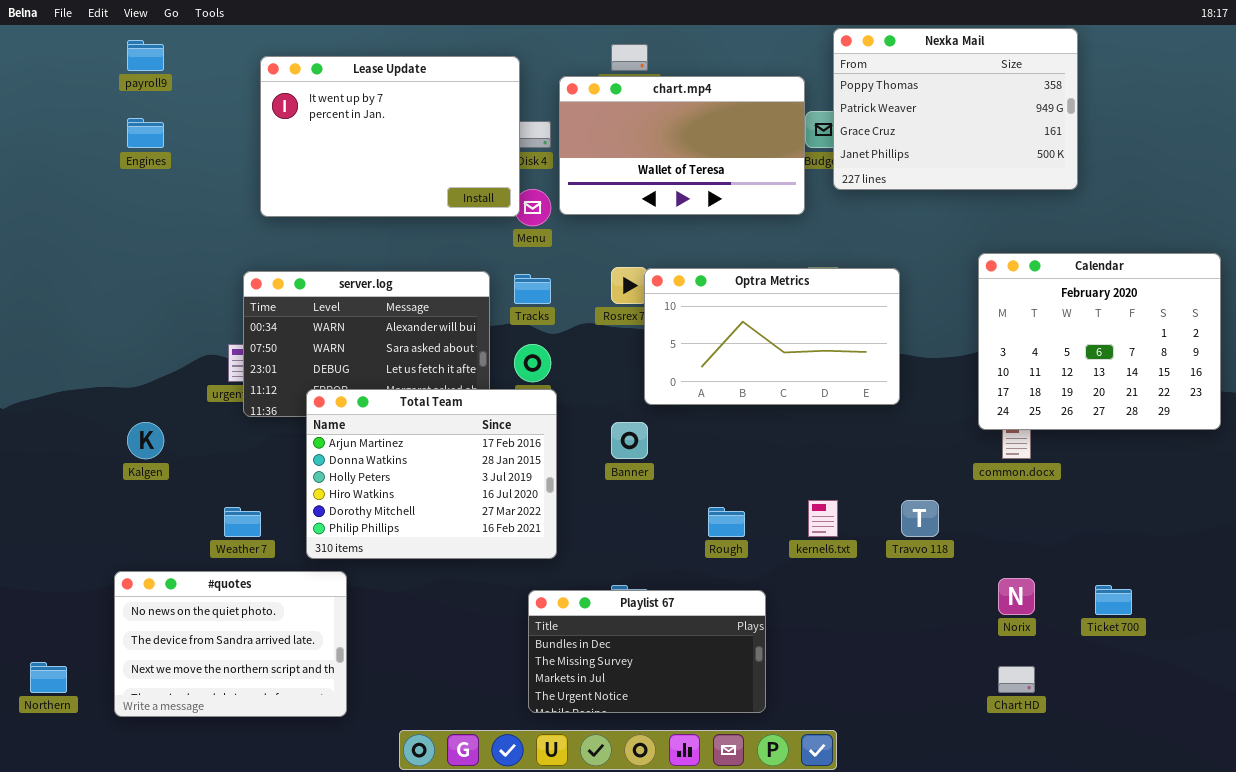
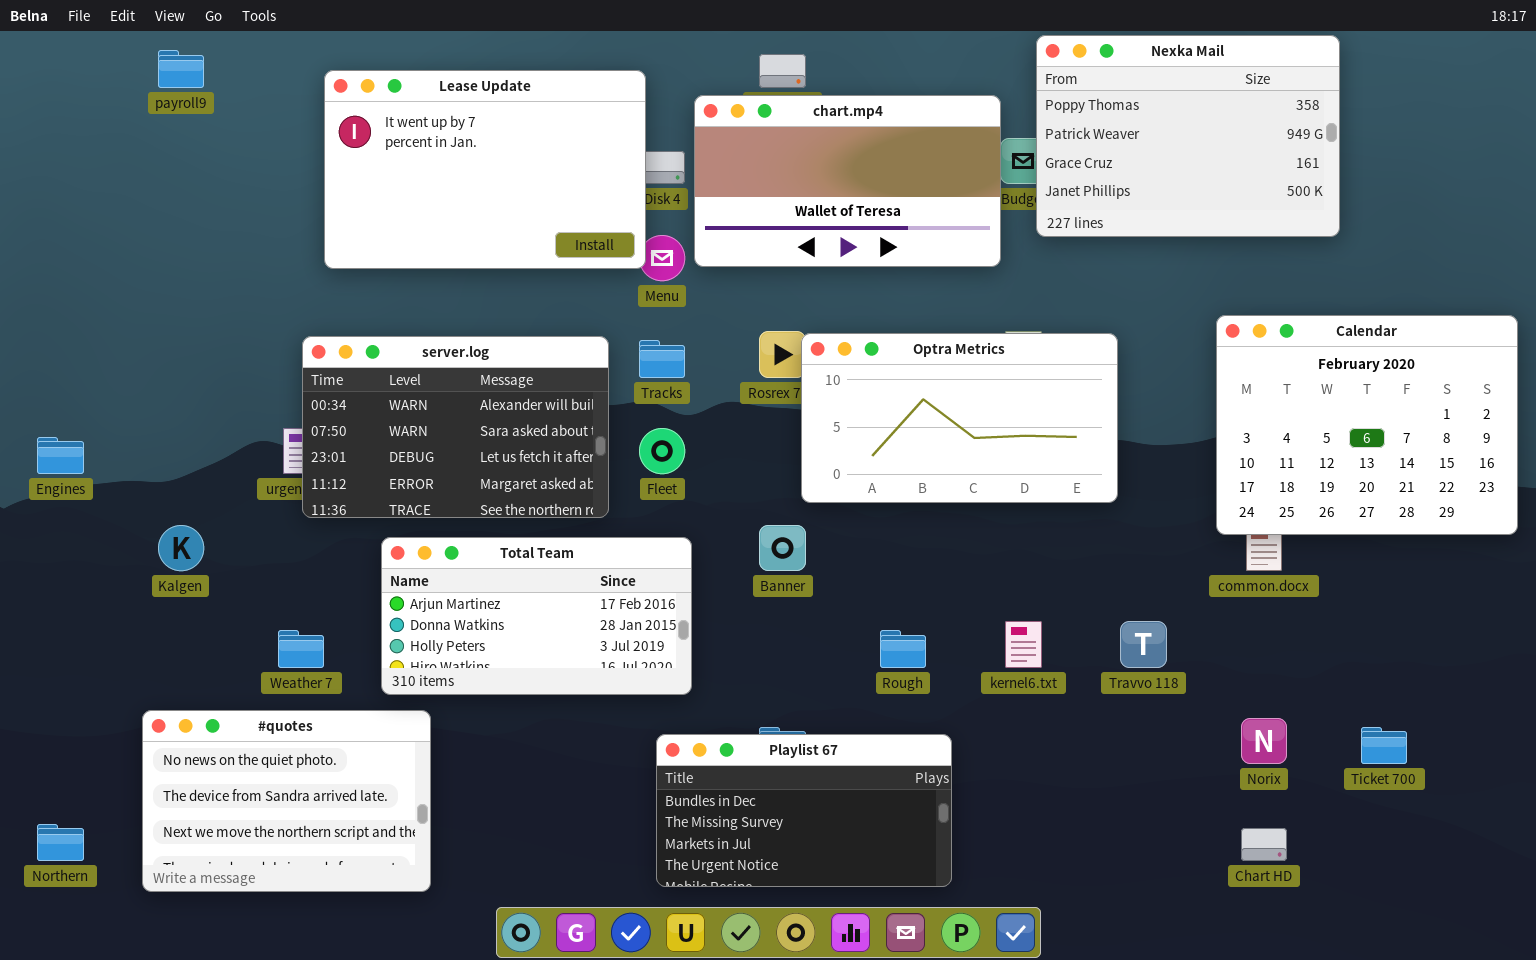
Engines: [127,118,164,148] -> [37,437,84,474], moved
Total Team: [306,389,557,559] -> [381,537,692,695], resized

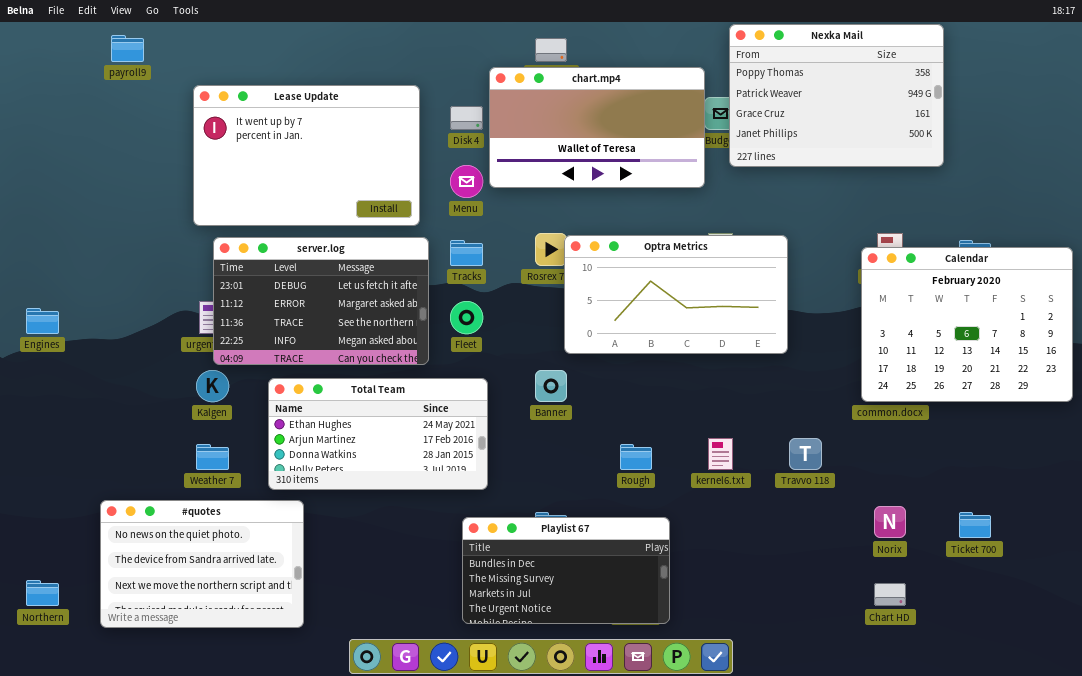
Lease Update: [324,70,646,269] -> [193,85,420,226], moved
Calendar: [1216,315,1518,535] -> [861,247,1073,402], moved
server.log: [302,336,609,518] -> [213,237,429,365], scrolled down 2 rows
Kalgen: [158,525,204,571] -> [196,370,229,402], moved
Total Team: [381,537,692,695] -> [268,378,488,490], scrolled up 1 row

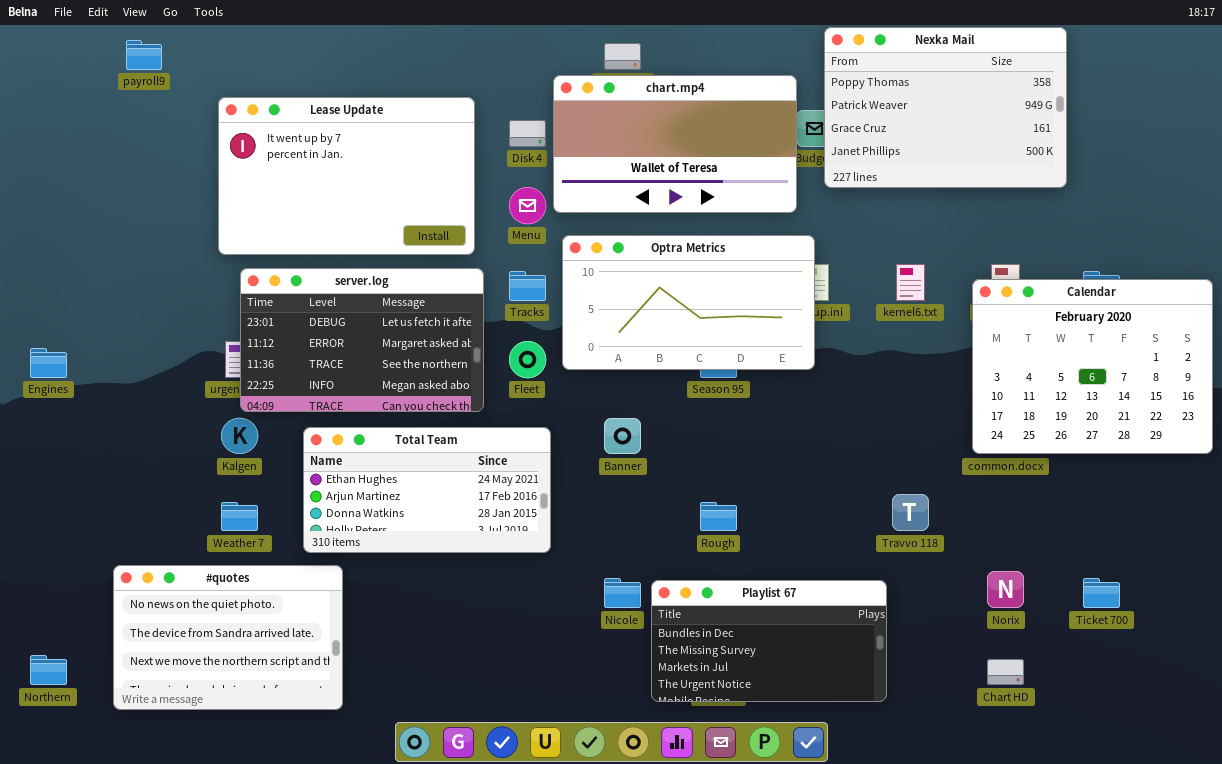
Optra Metrics: [564,235,788,354] -> [562,235,815,370], moved
kernel6.txt: [708,438,733,470] -> [896,264,925,301], moved
Playlist 67: [462,517,670,624] -> [651,580,887,702], moved

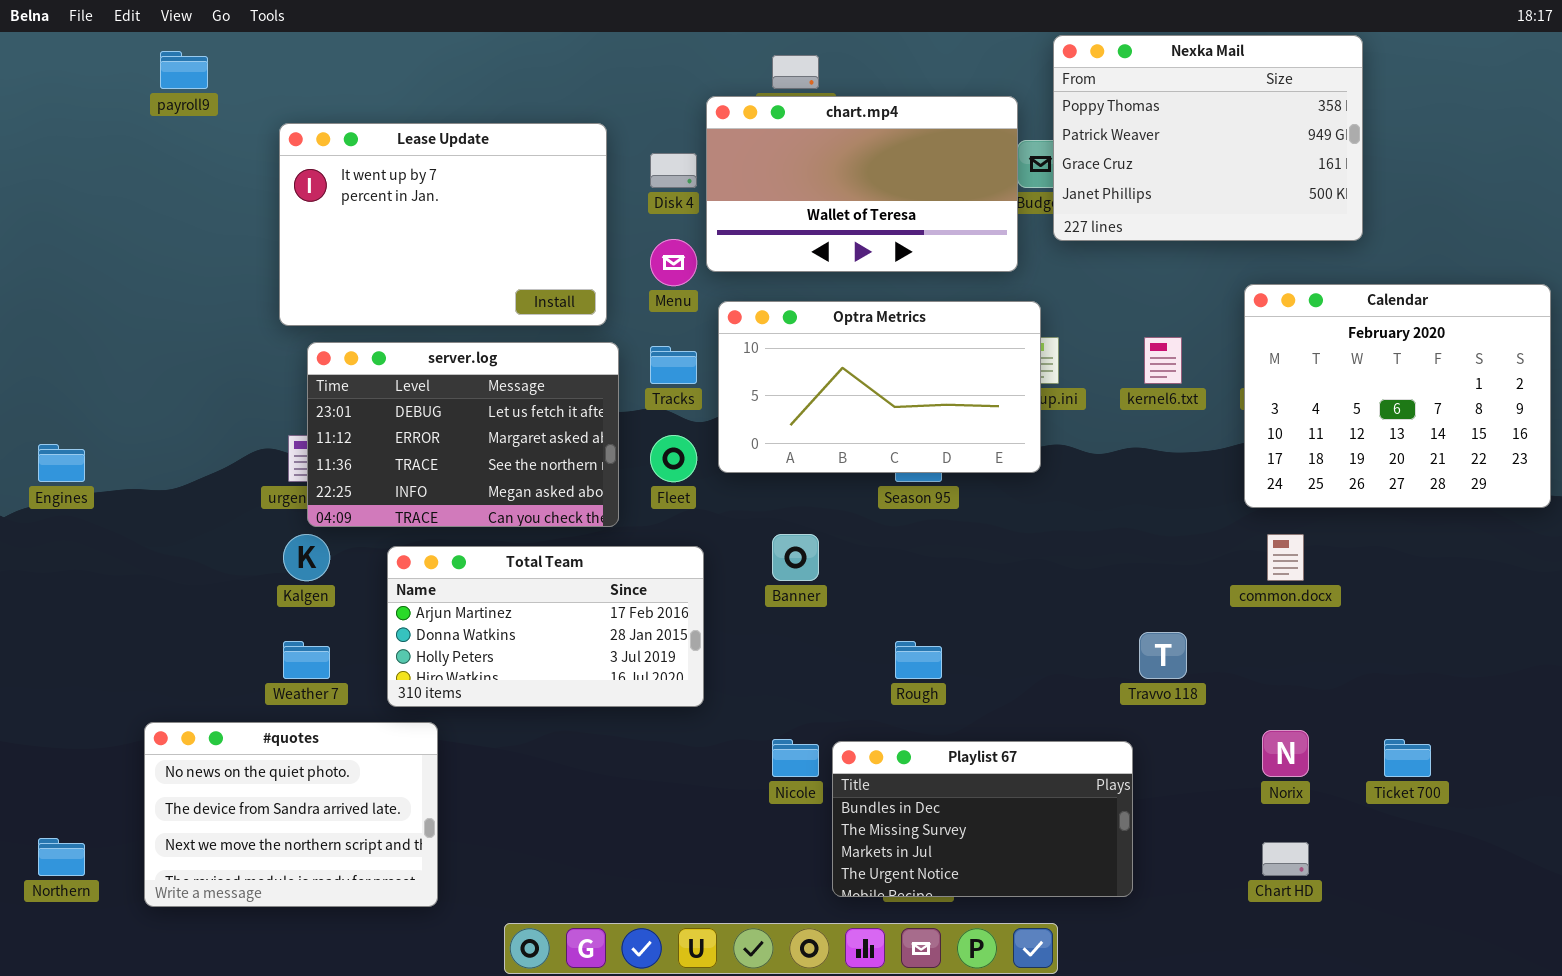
Calendar: [972,279,1213,454] -> [1244,284,1551,508], moved
Total Team: [303,427,551,553] -> [387,546,704,707], scrolled down 1 row

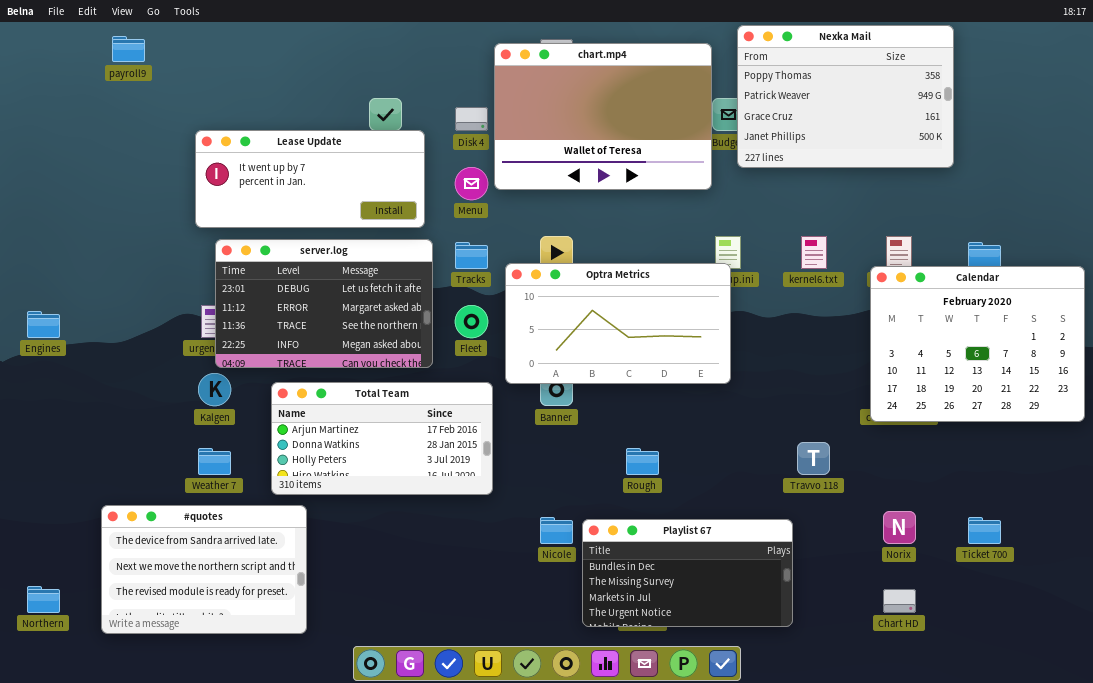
chart.mp4: [706,96,1018,272] -> [494,43,712,190], resized
Lease Update: [279,123,607,326] -> [195,130,425,228], resized
Calendar: [1244,284,1551,508] -> [870,266,1085,422], moved
Optra Metrics: [718,301,1041,473] -> [505,263,731,384], moved
#quotes: [144,722,438,907] -> [101,505,307,634], scrolled down 1 row

